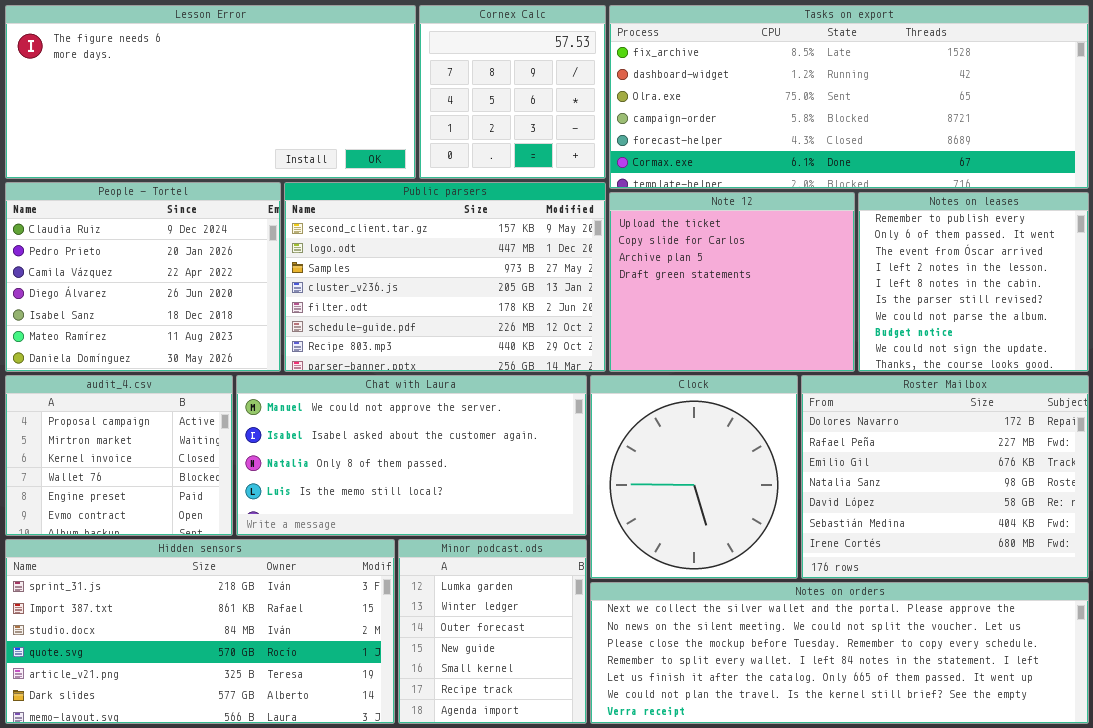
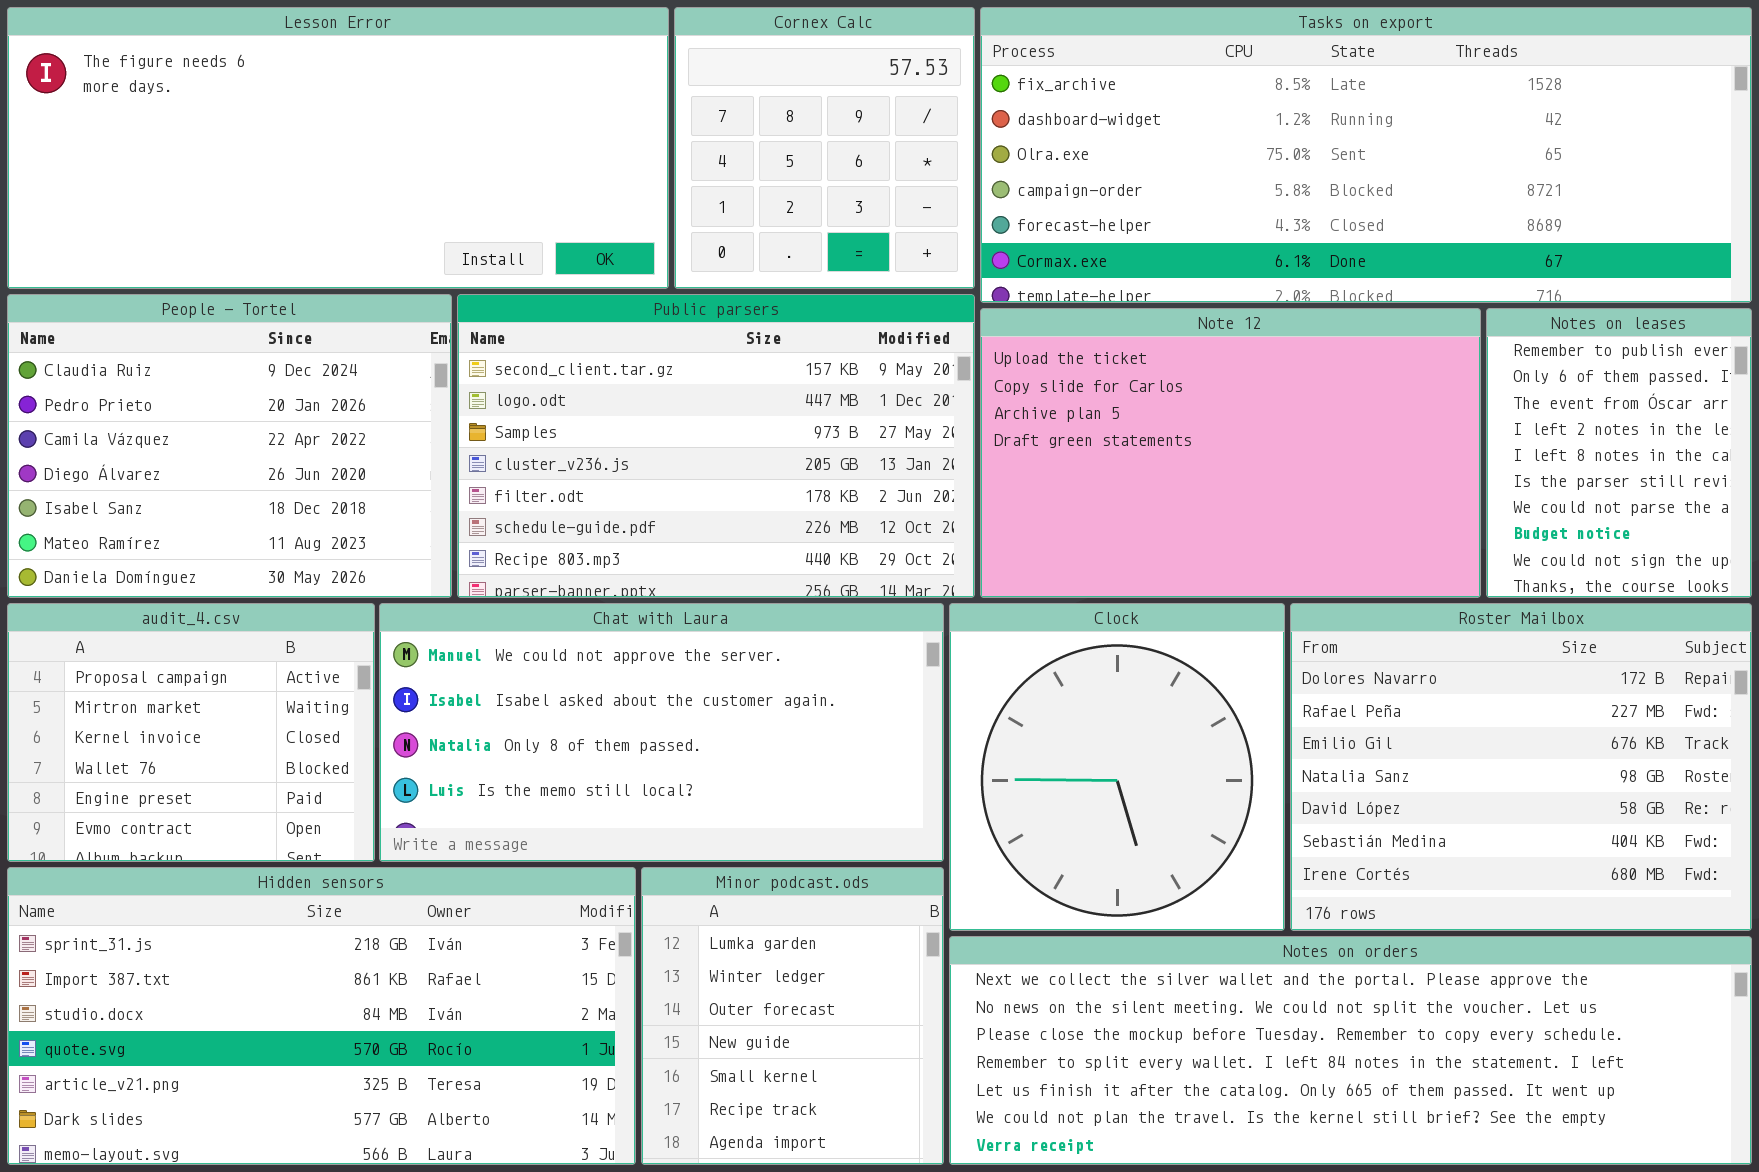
Note 12: [609,192,855,372] -> [980,308,1481,598], resized
Notes on leases: [858,192,1089,372] -> [1486,308,1752,598], resized

